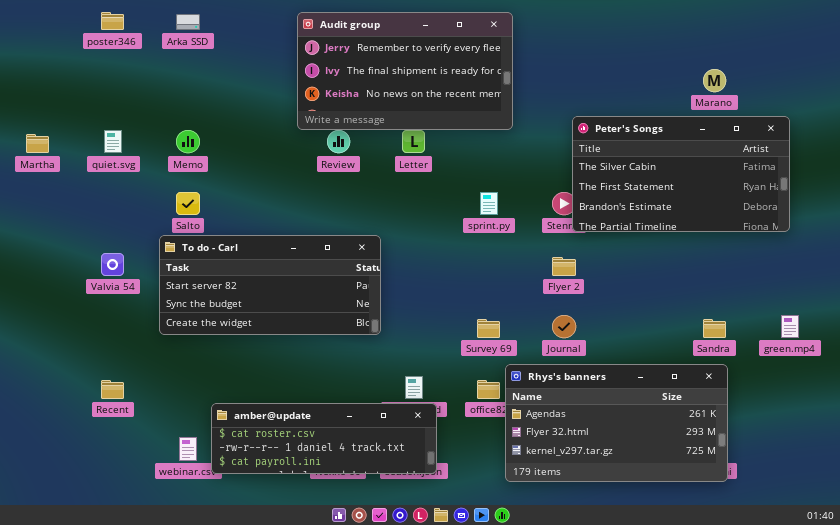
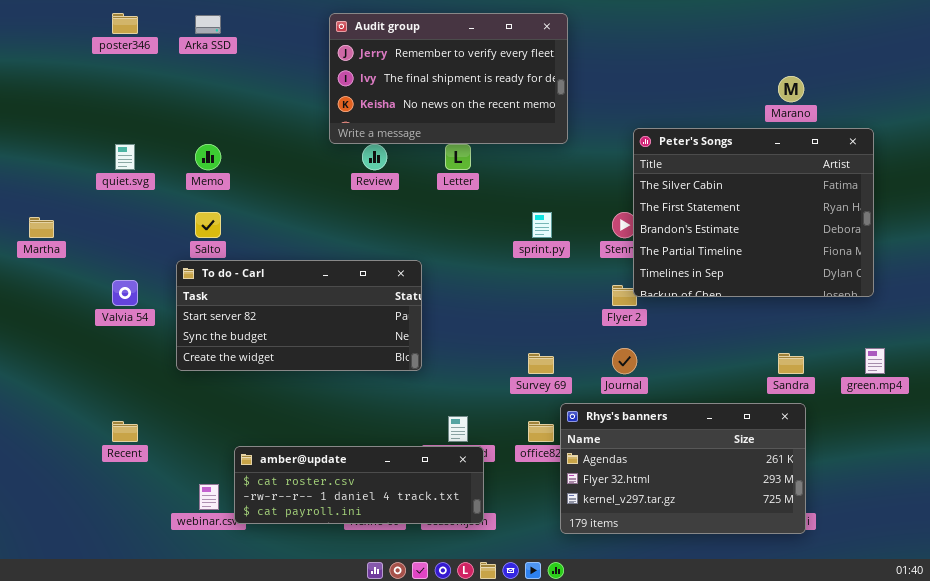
Peter's Songs: [572,116,790,232] -> [633,128,874,297], resized
Martha: [26,134,49,153] -> [29,217,54,238], moved

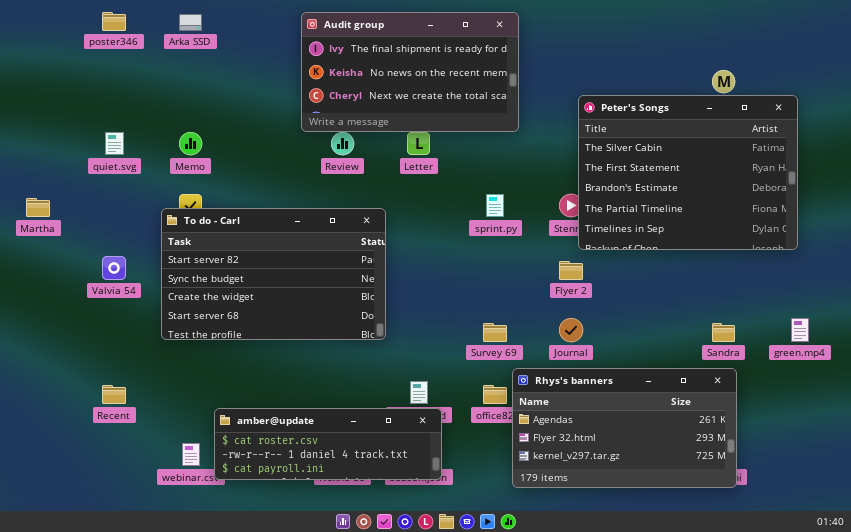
Audit group: [329,13,568,144] -> [301,12,519,132], scrolled down 1 row
Peter's Songs: [633,128,874,297] -> [578,95,798,250], moved
To do - Carl: [176,260,422,371] -> [161,208,386,340], resized

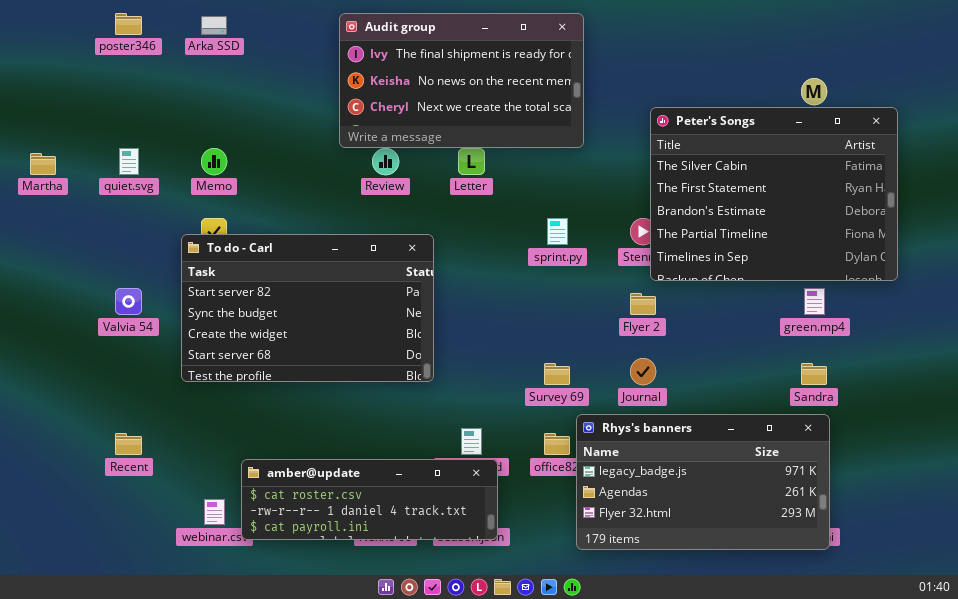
Martha: [26,198,50,217] -> [30,153,56,175], moved
green.mp4: [791,318,809,342] -> [804,288,825,315], moved
Rhys's banners: [512,368,737,488] -> [576,414,830,550], scrolled up 1 row

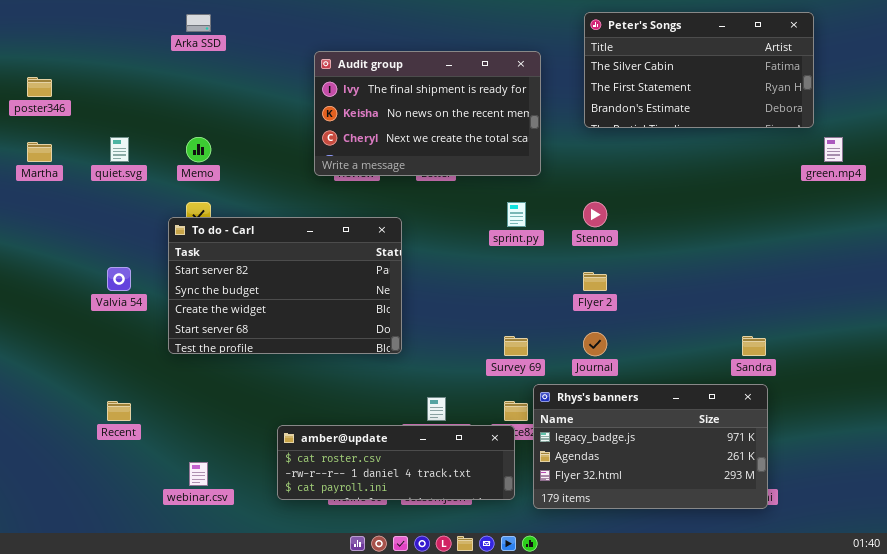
poster346: [115,13,142,35] -> [27,77,52,97], moved
Audit group: [339,13,584,148] -> [314,51,541,176], moved
Peter's Songs: [650,107,898,281] -> [584,12,814,128], moved, resized
green.mp4: [804,288,825,315] -> [824,137,843,162], moved
amber@update: [241,459,498,540] -> [277,425,515,500], moved

